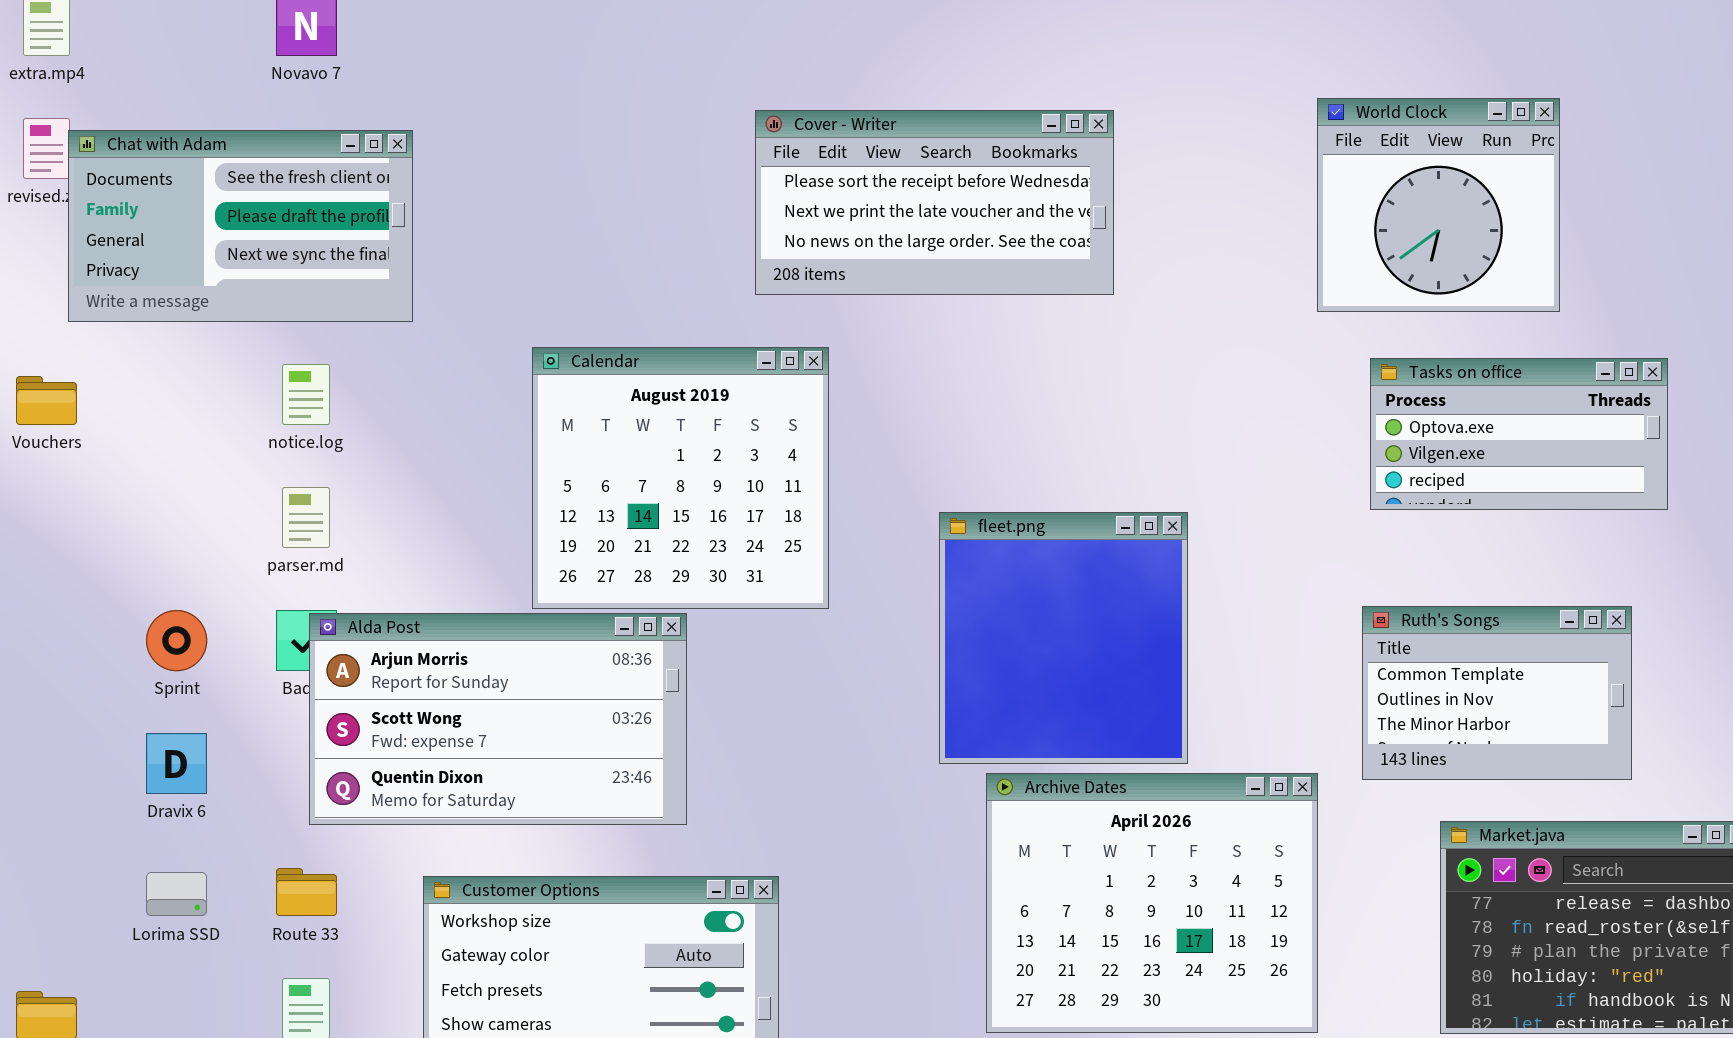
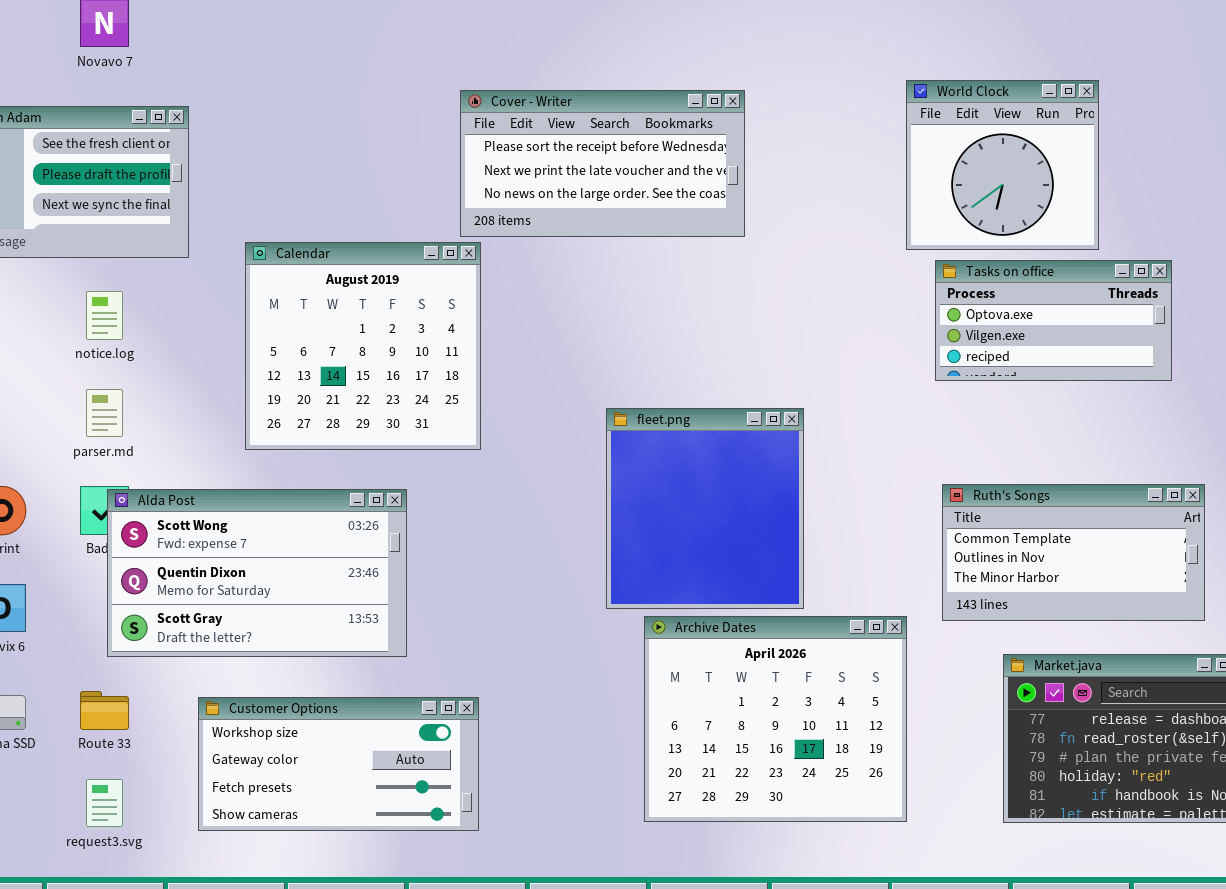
Calendar: [532,347,829,609] -> [245,242,481,450], moved
Tasks on office: [1370,358,1668,510] -> [935,260,1172,381], moved
Ruth's Songs: [1362,606,1632,780] -> [942,484,1205,621], resized
Alda Post: [309,613,687,825] -> [107,489,407,657], scrolled down 1 row

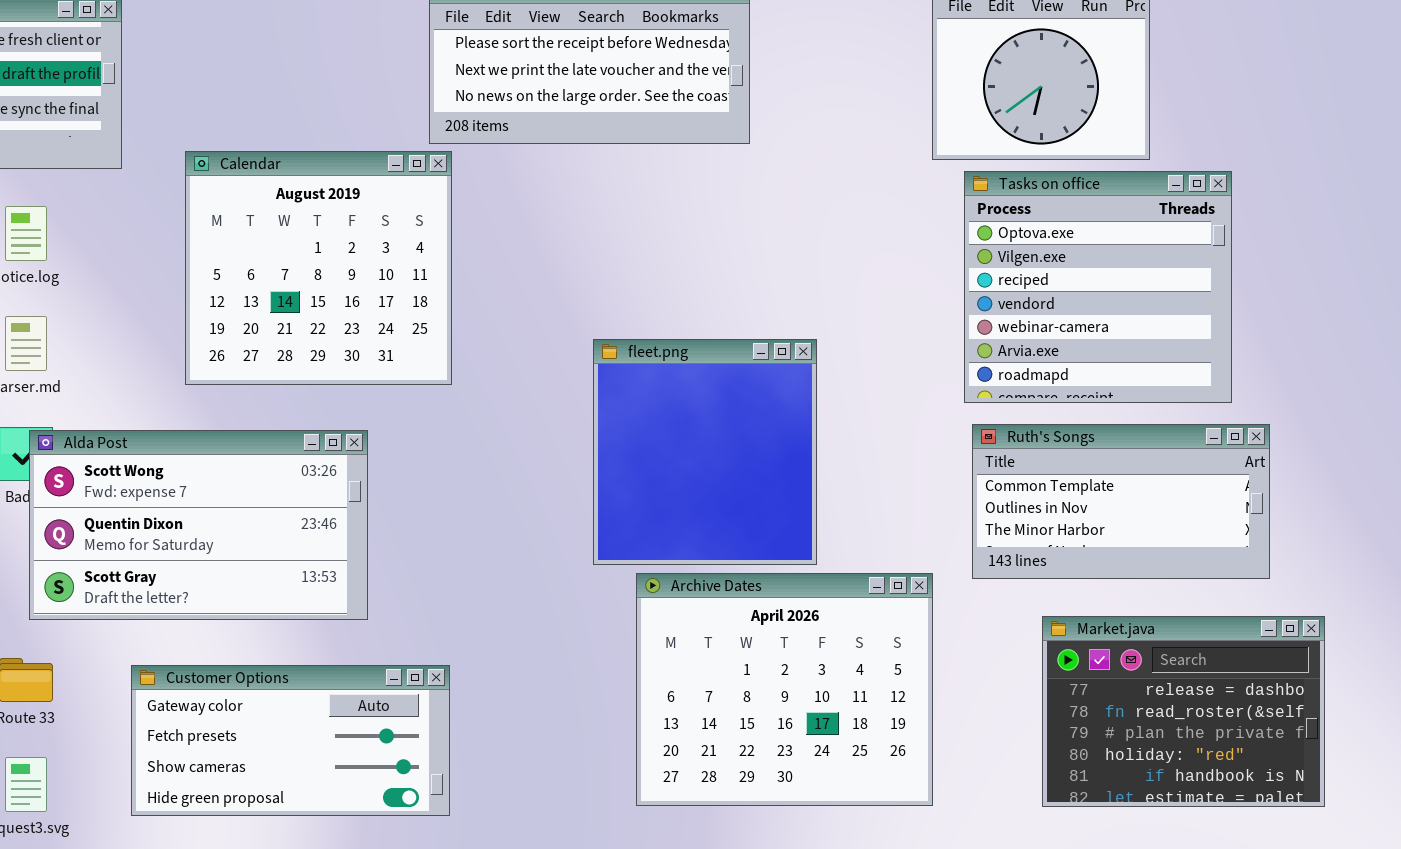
Tasks on office: [935,260,1172,381] -> [964,171,1232,403], resized
Customer Options: [198,697,479,831] -> [131,665,450,816], scrolled down 1 row

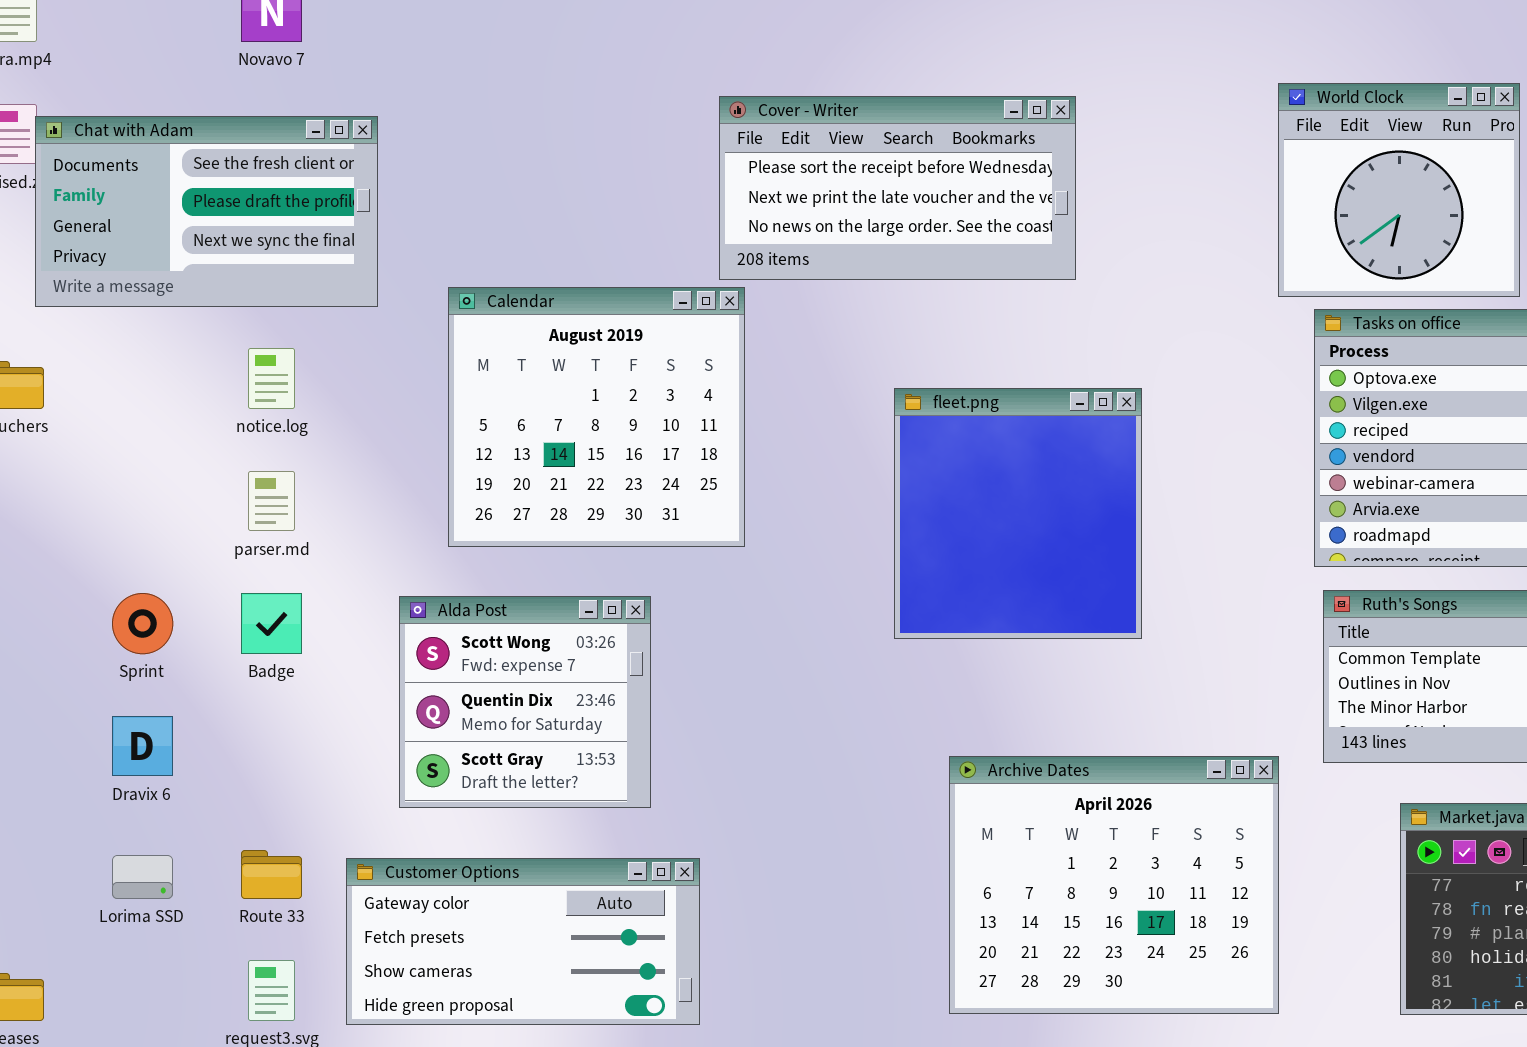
fleet.png: [593,339,817,565] -> [894,388,1142,639], moved
Alda Post: [29,430,368,620] -> [399,596,651,808], resized
Customer Options: [131,665,450,816] -> [346,858,700,1025], moved

